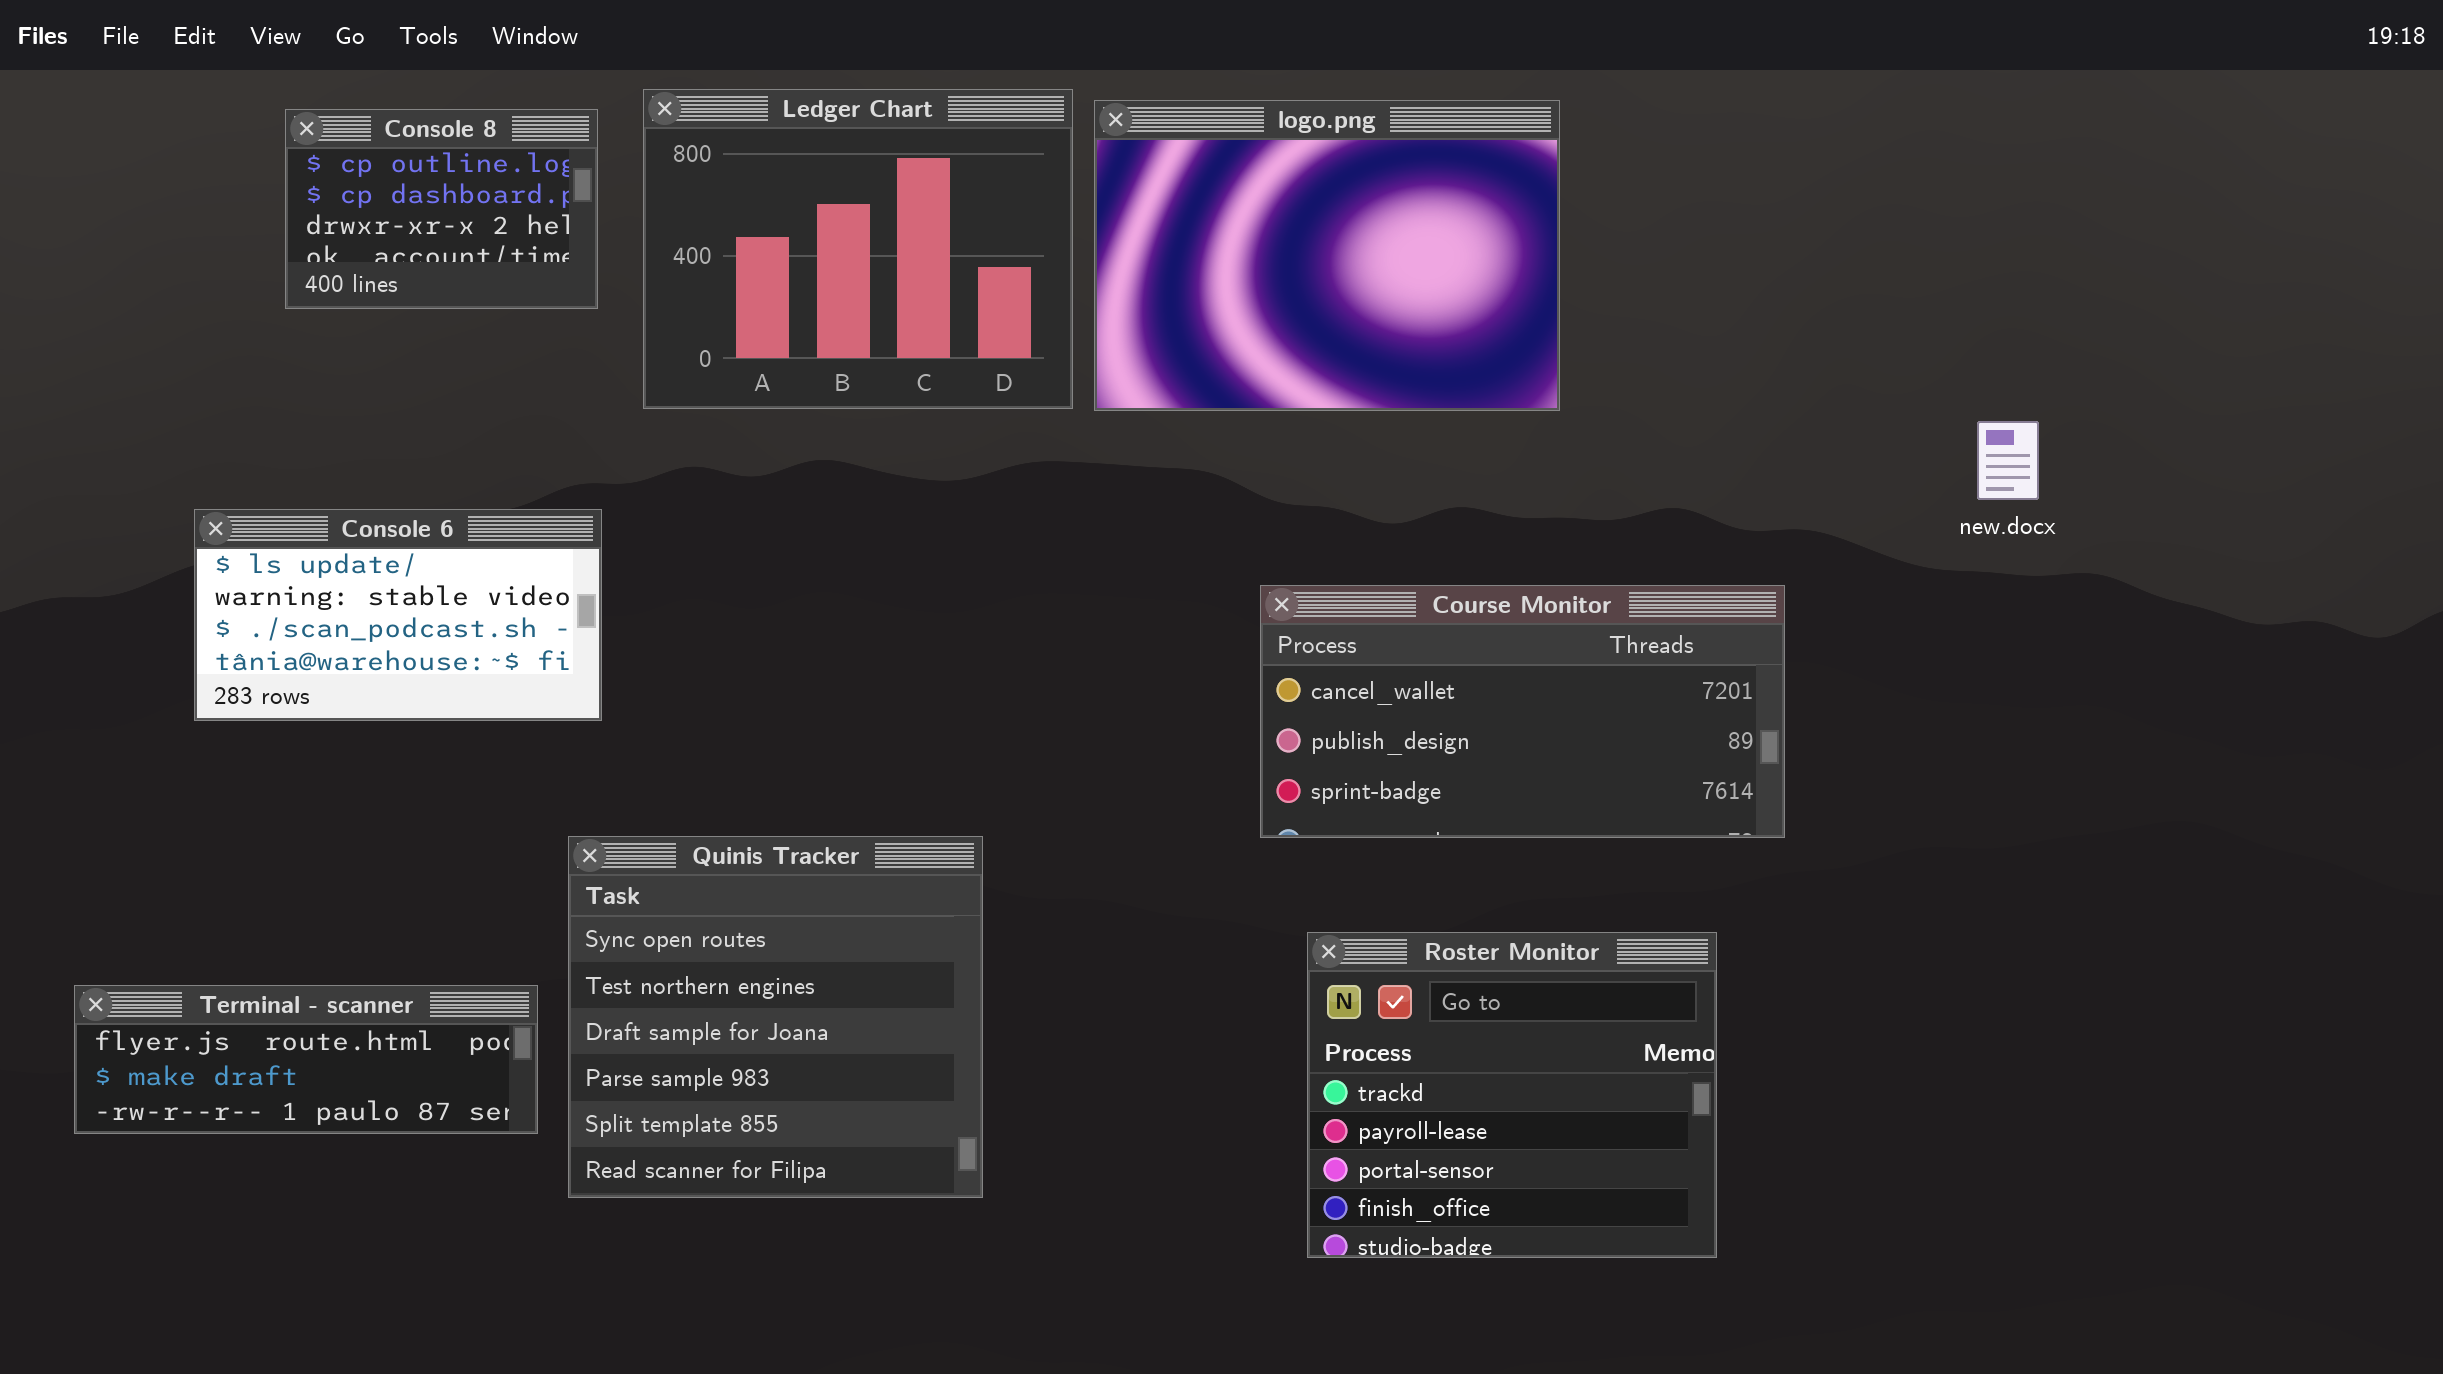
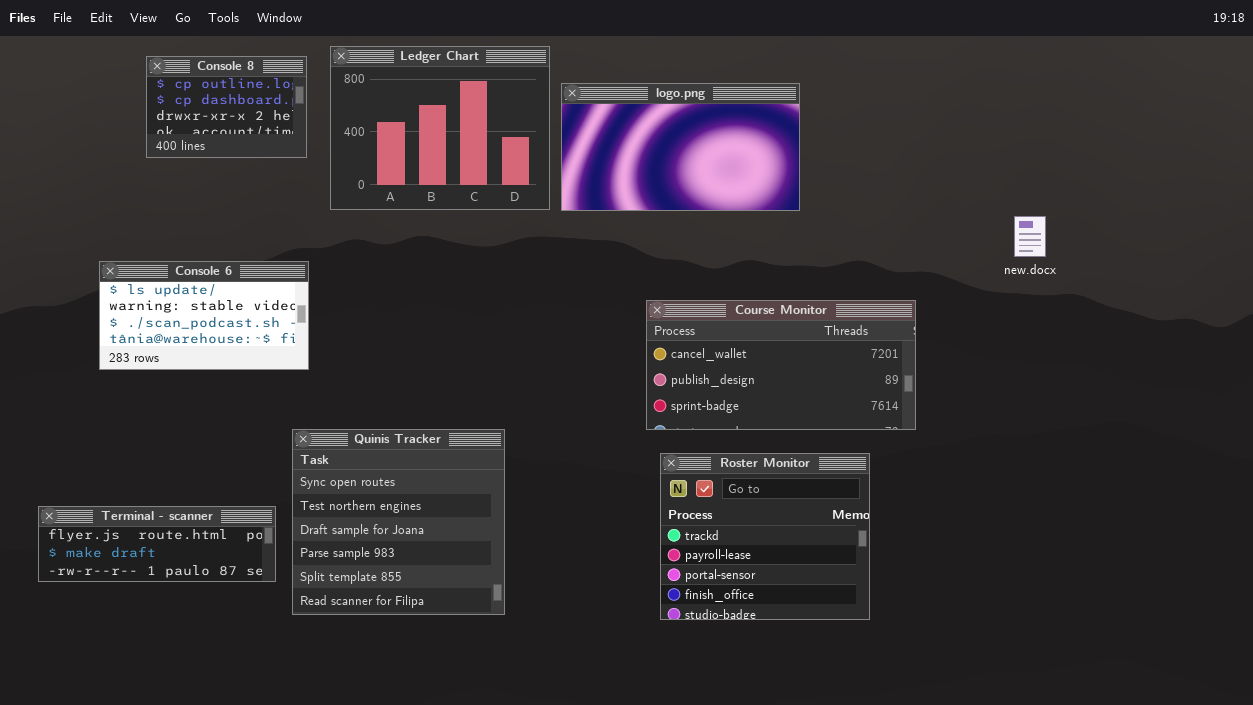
logo.png: [1094,100,1560,411] -> [561,83,800,211], resized
Roster Monitor: [1307,932,1717,1258] -> [660,453,870,620], moved

